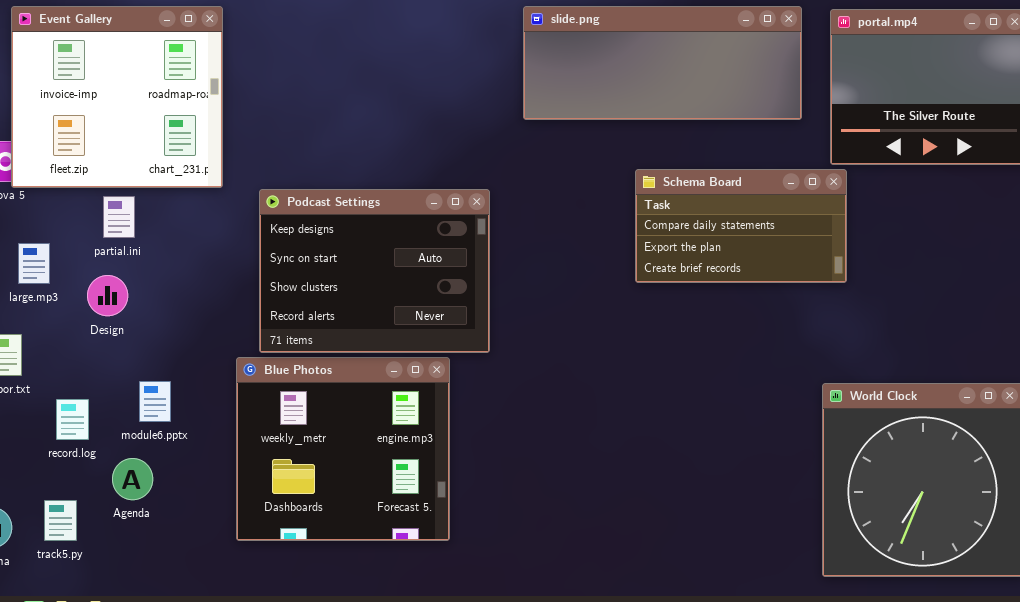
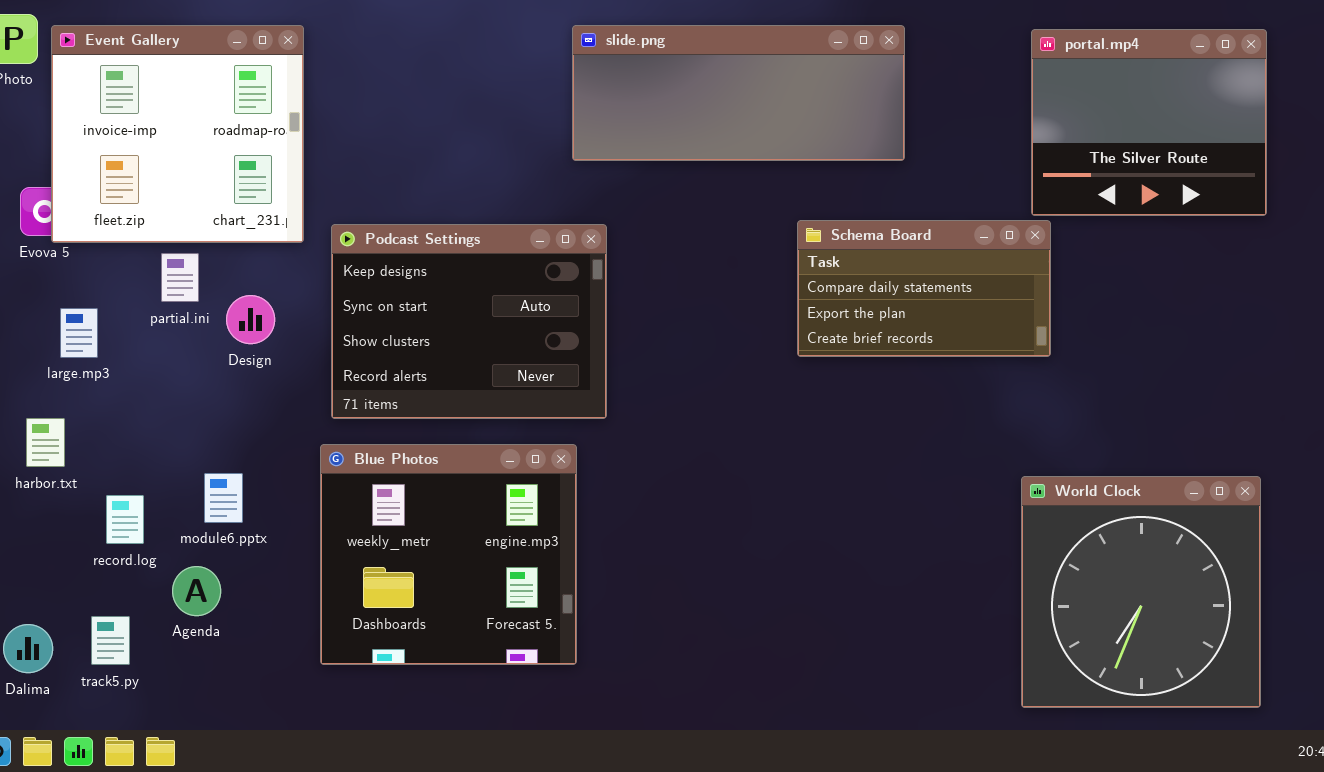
slide.png: [523,6,802,120] -> [572,25,905,161], moved
Podcast Settings: [259,189,490,353] -> [331,224,607,419], moved
Design: [87,275,128,316] -> [226,295,275,344], moved

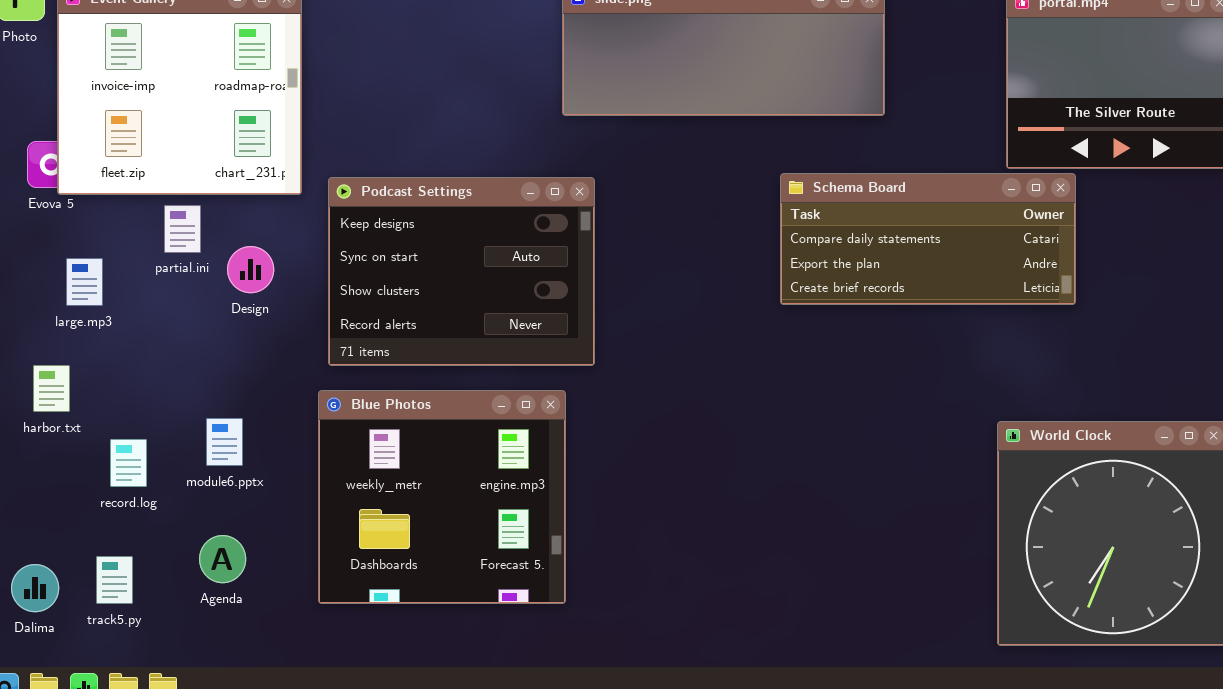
Schema Board: [797,220,1051,357] -> [780,173,1076,305], resized
Agenda: [172,566,221,616] -> [199,535,246,583], moved

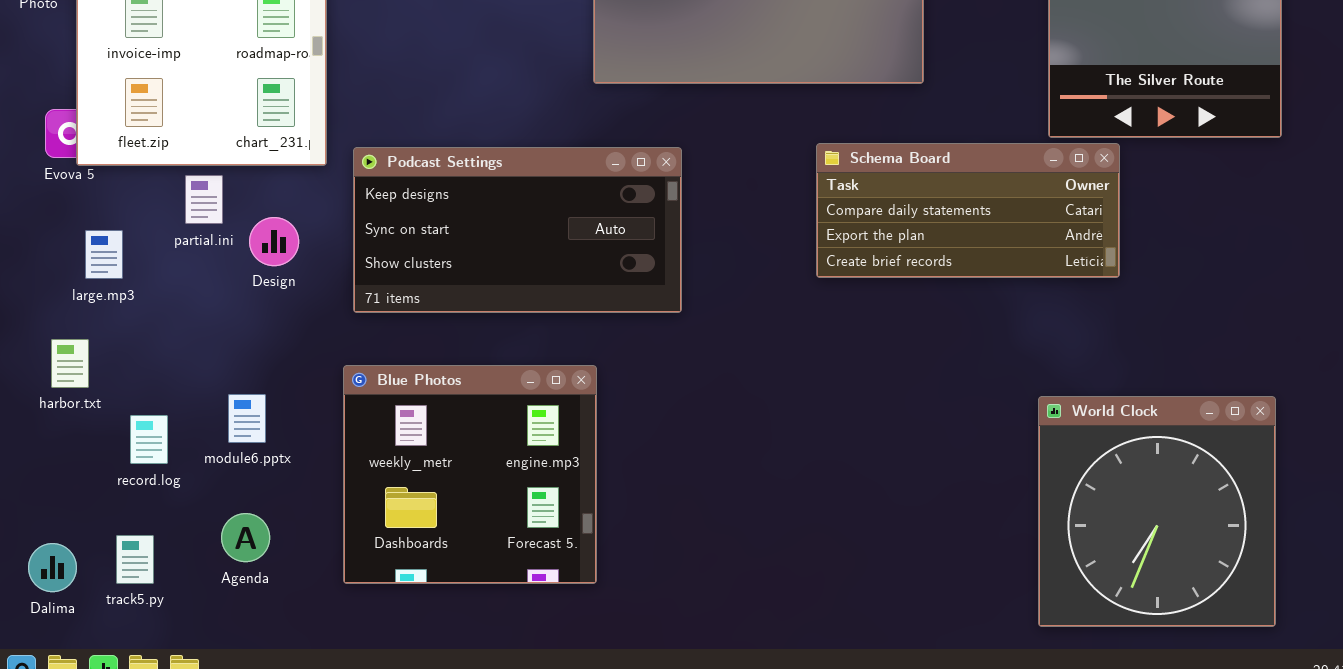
Podcast Settings: [328,177,595,366] -> [353,147,682,313], resized

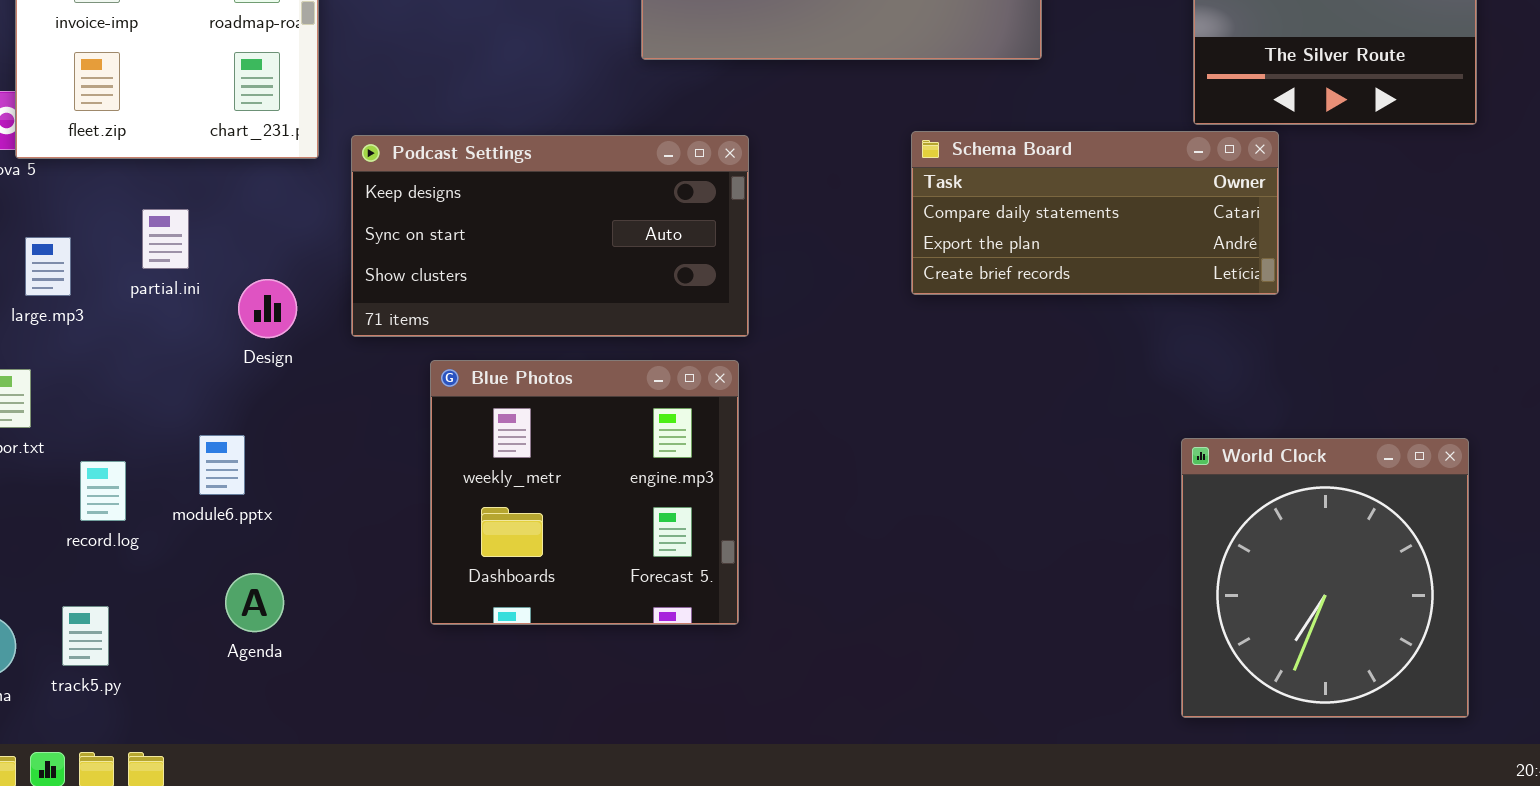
partial.ini: [185,175,223,224] -> [142,209,189,269], moved
Design: [249,217,299,266] -> [238,279,297,338], moved
Blue Photos: [343,365,597,584] -> [430,360,739,625], moved
Agenda: [221,513,270,562] -> [225,573,284,632], moved

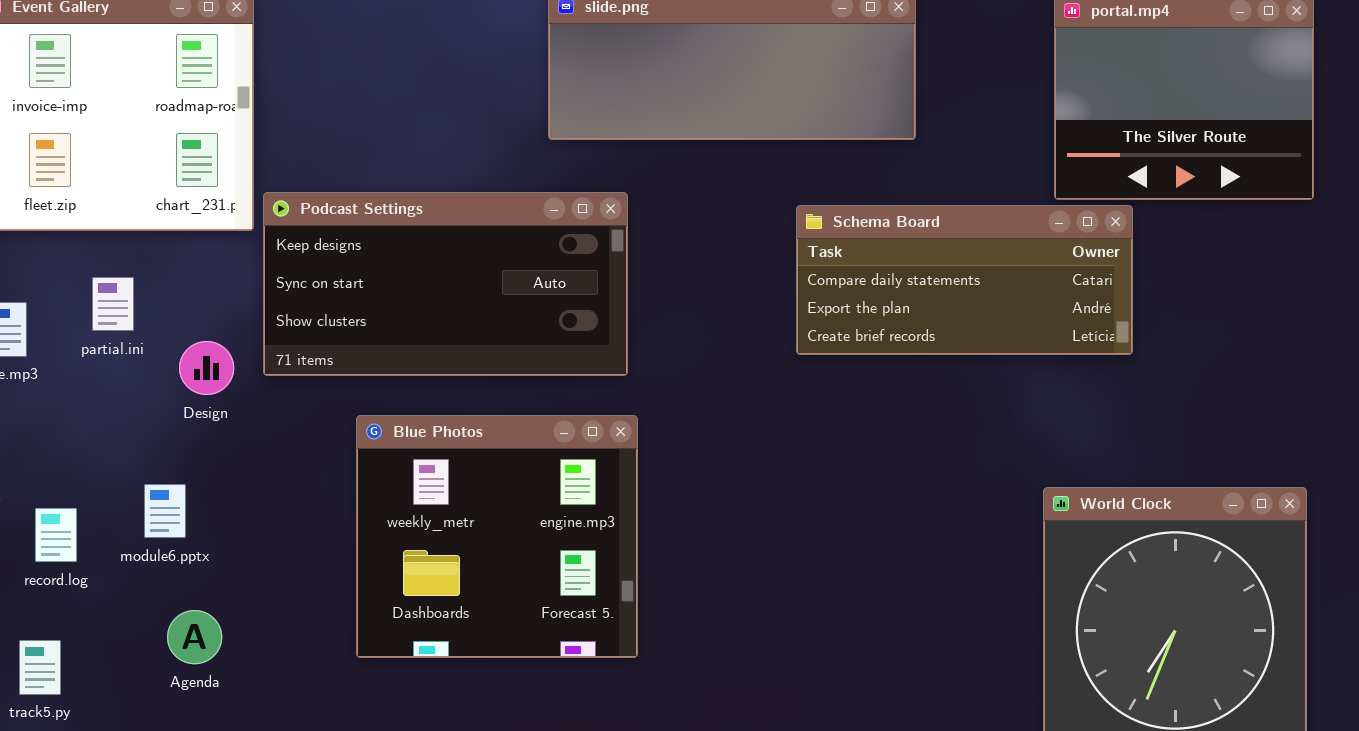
Podcast Settings: [351,135,749,337] -> [263,192,628,376], moved

